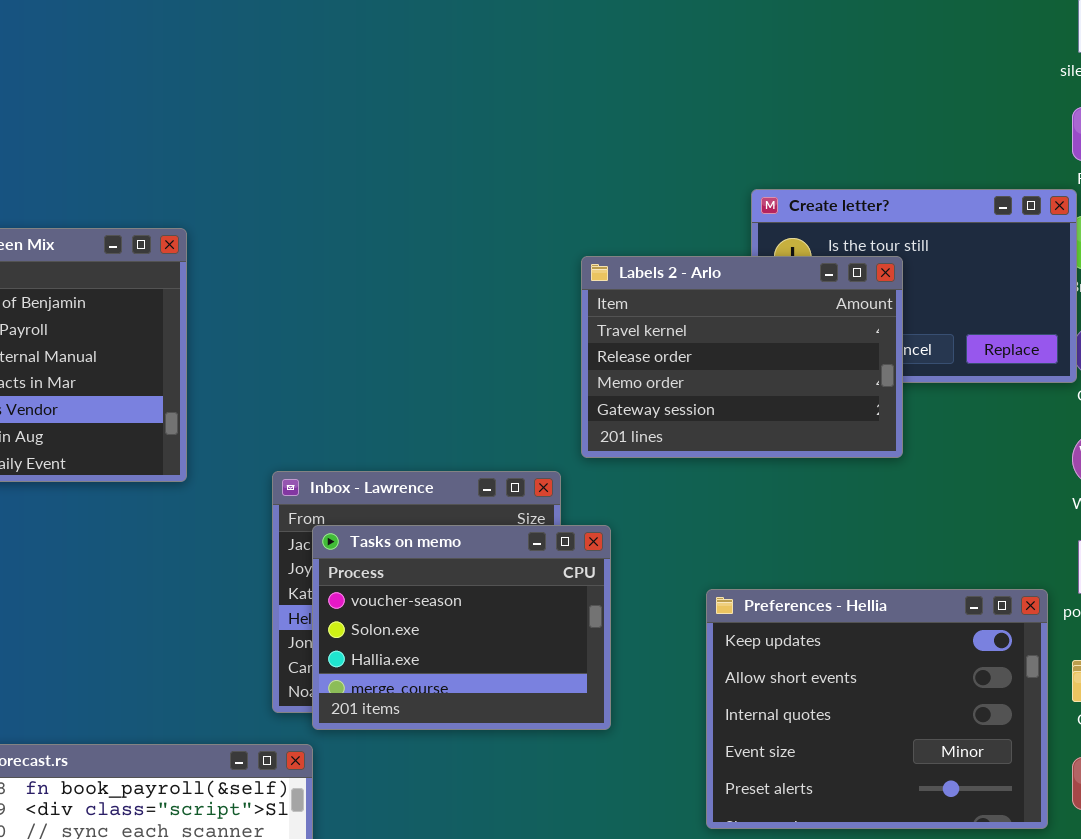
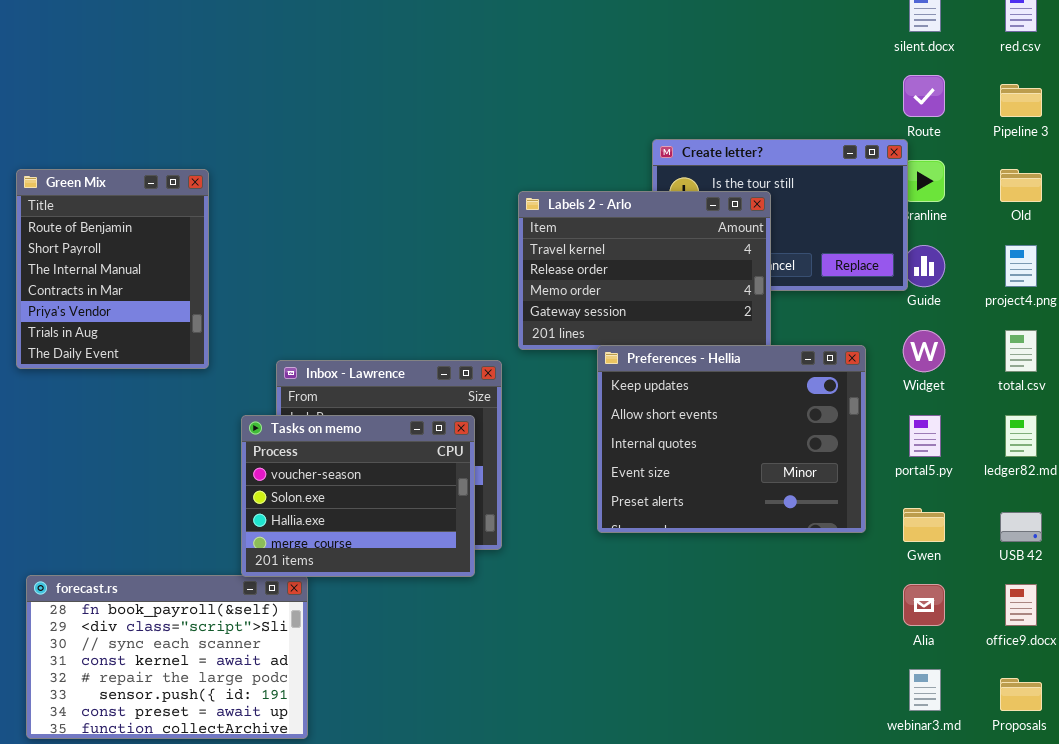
Tasks on memo: [312,525,611,730] -> [241,415,475,577], moved
Preferences - Hellia: [706,589,1048,829] -> [597,345,866,533], moved

